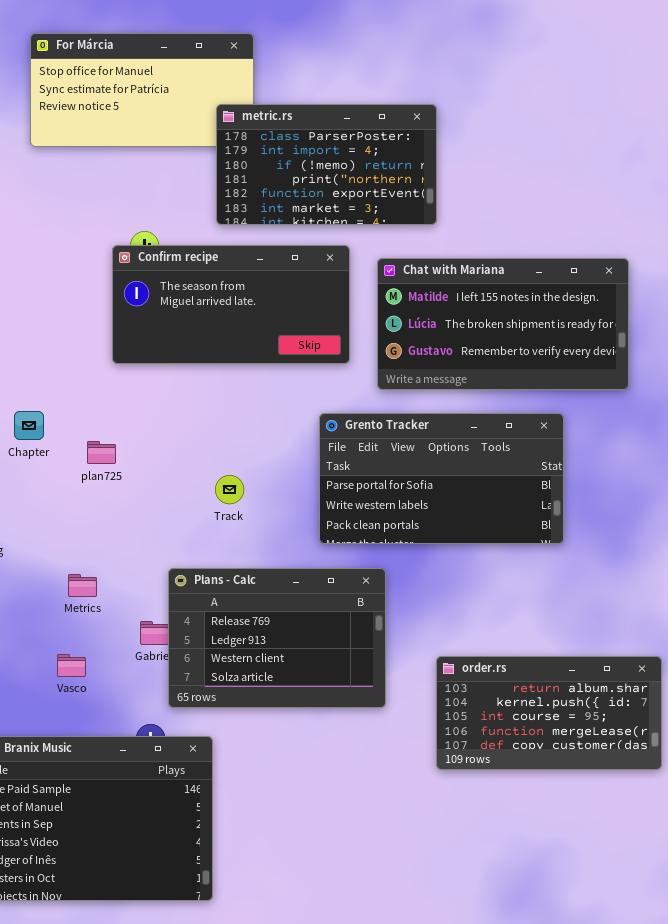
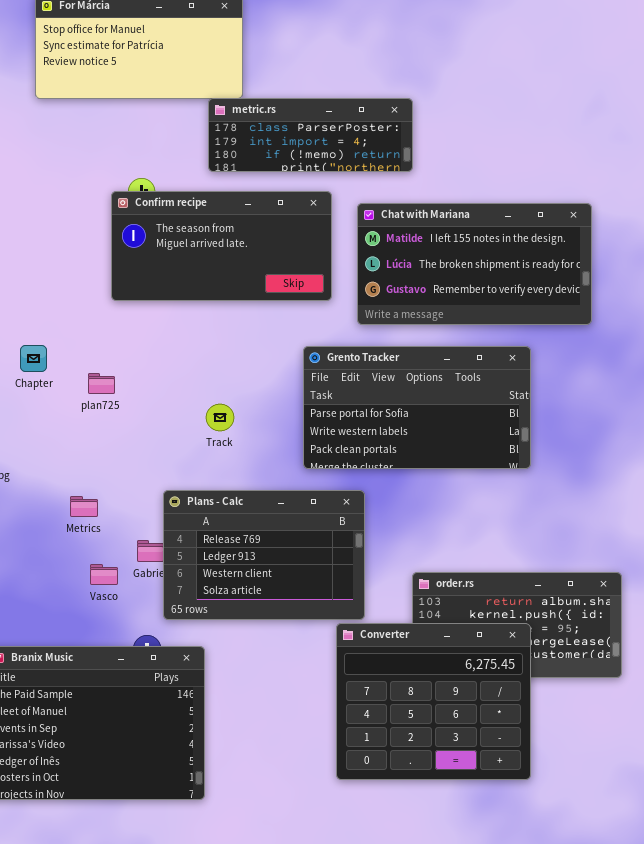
metric.rs: [216,104,437,225] -> [208,98,413,172], resized
Vasco: [57,654,86,677] -> [90,564,118,585], moved
Converter: none -> [336,623,531,780], opened

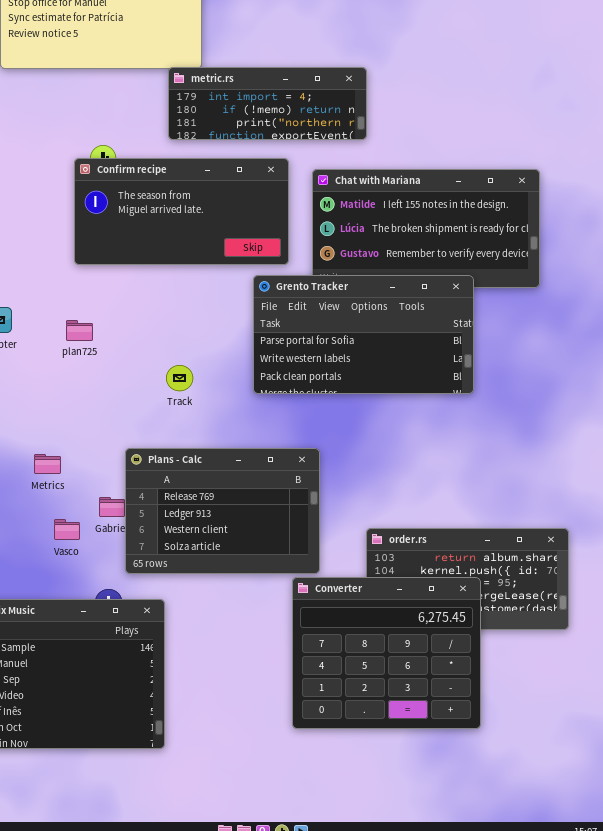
metric.rs: [208,98,413,172] -> [168,67,367,140], scrolled down 1 row
Grento Tracker: [303,346,531,469] -> [253,275,474,394], moved
plan725: [88,373,115,394] -> [66,320,93,341], moved

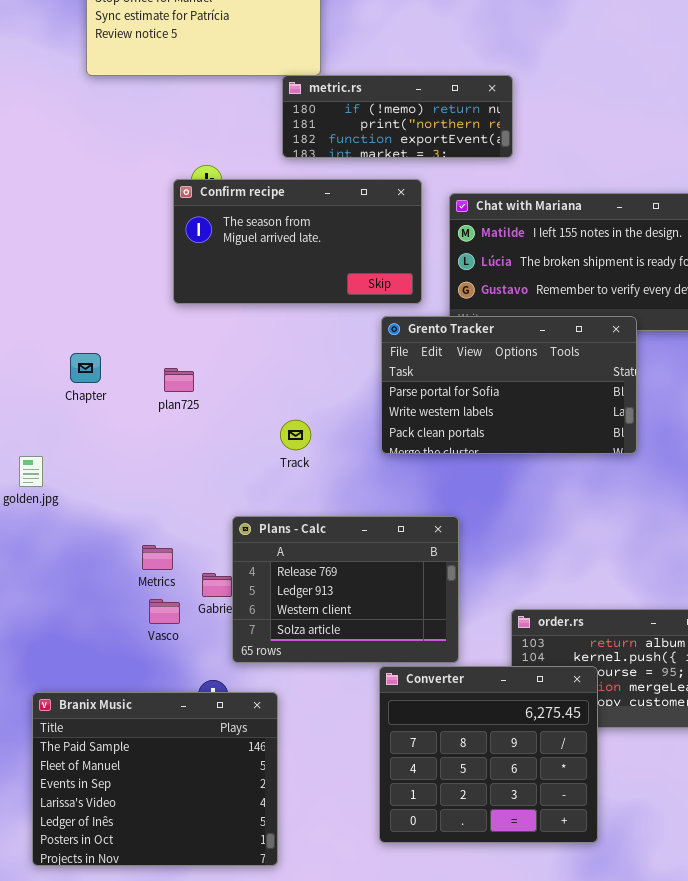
metric.rs: [168,67,367,140] -> [282,75,513,158], scrolled down 1 row
Metrics: [34,454,61,474] -> [142,545,173,570], moved
Converter: [292,577,481,729] -> [379,666,598,843], moved

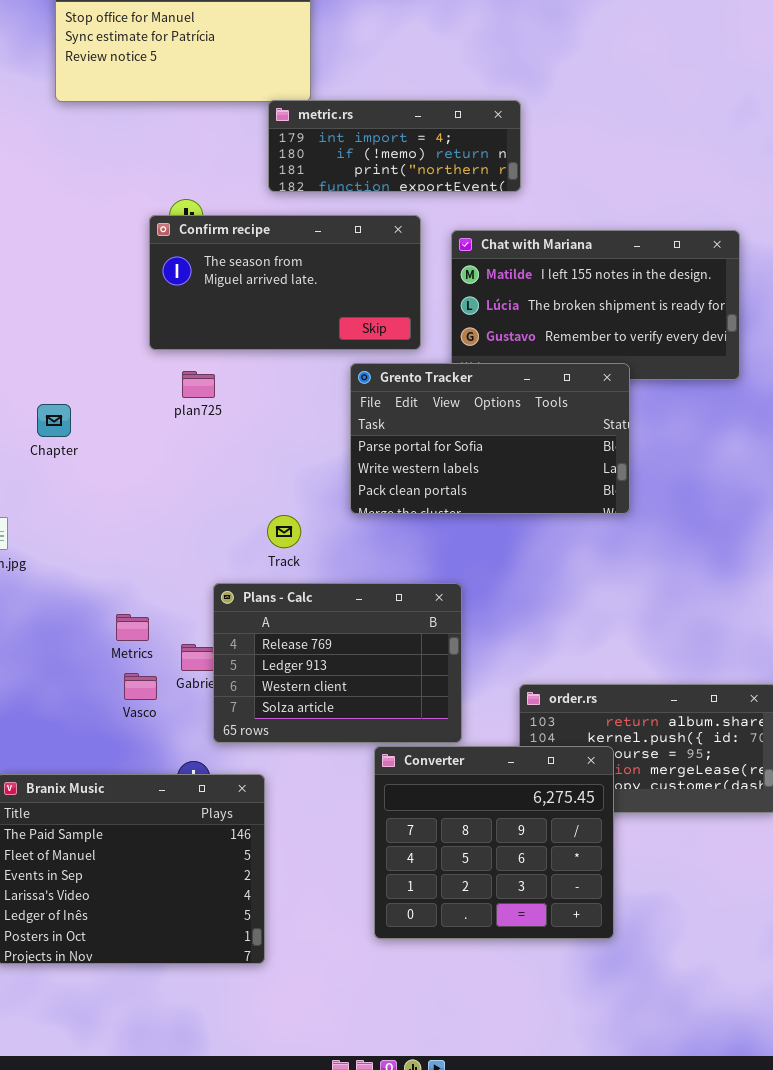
metric.rs: [282,75,513,158] -> [268,100,521,192], scrolled up 1 row
Grento Tracker: [381,316,637,454] -> [350,363,630,514], moved
plan725: [164,368,194,392] -> [182,371,215,398], moved
Track: [280,420,311,450] -> [267,515,301,548], moved

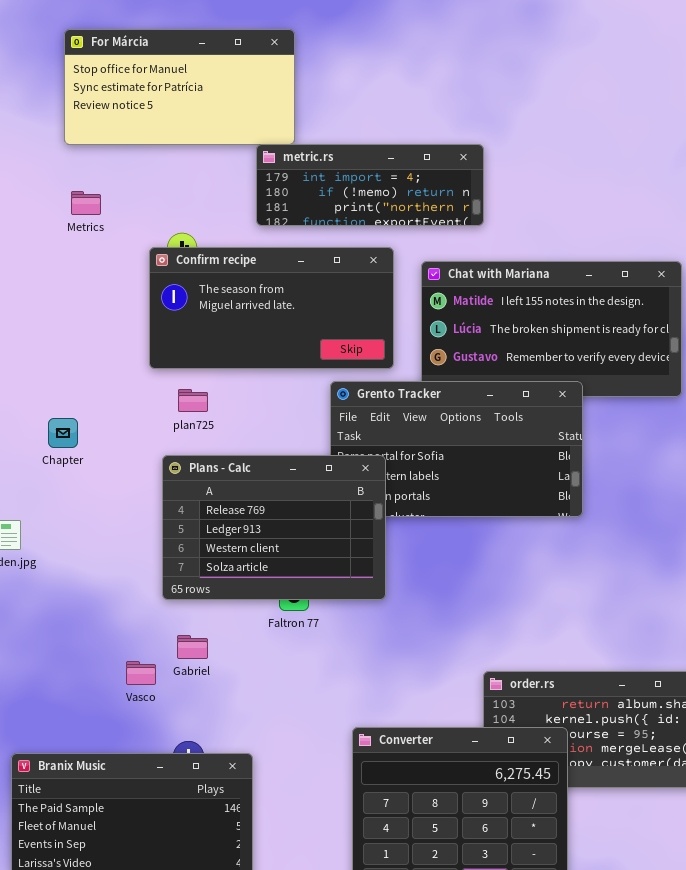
Plans - Calc: [213,583,462,743] -> [162,455,386,600], moved
Metrics: [116,614,149,641] -> [71,191,101,215], moved

